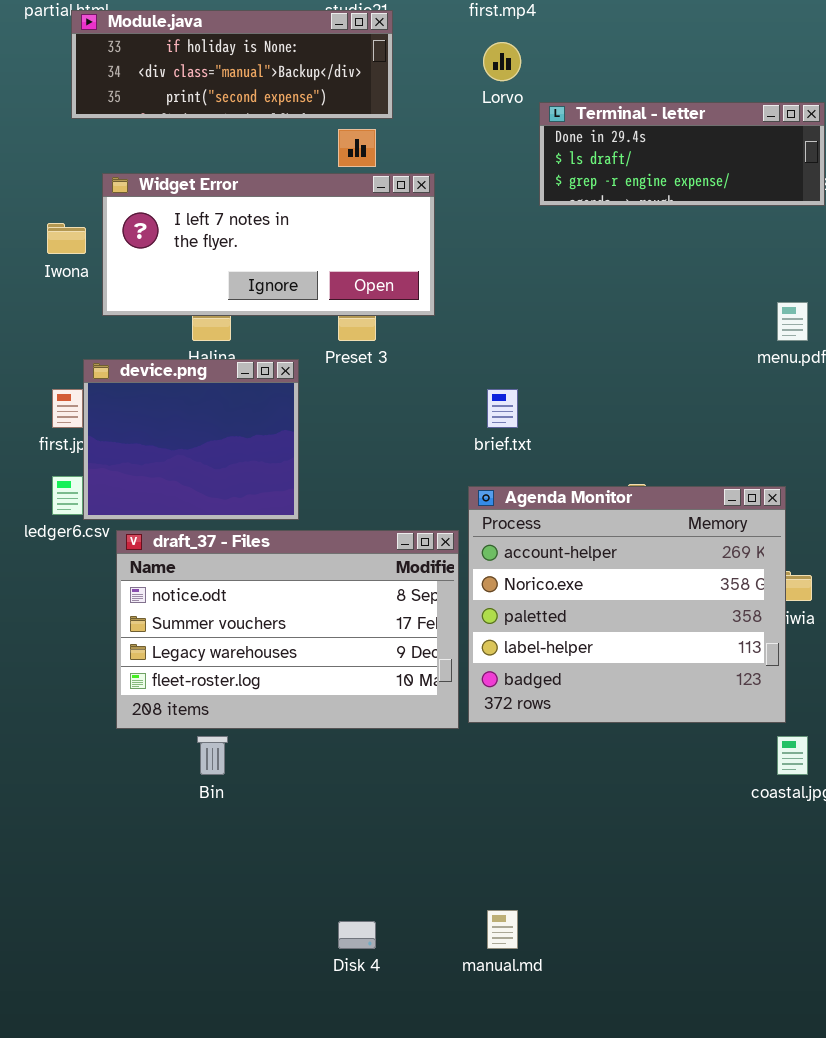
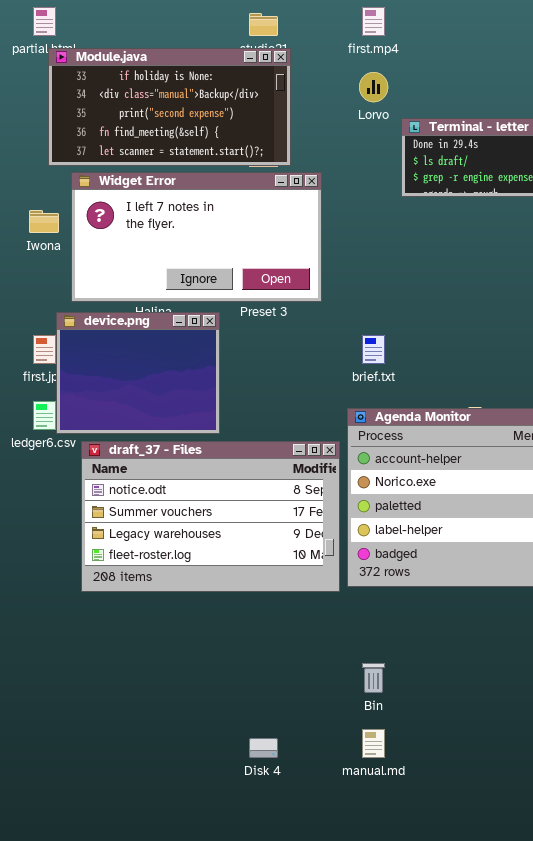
Module.java: [71,10,393,119] -> [48,48,291,166], resized
Widget Error: [102,173,435,316] -> [71,172,322,302], resized
Bin: [197,736,228,775] -> [362,663,385,693], moved

